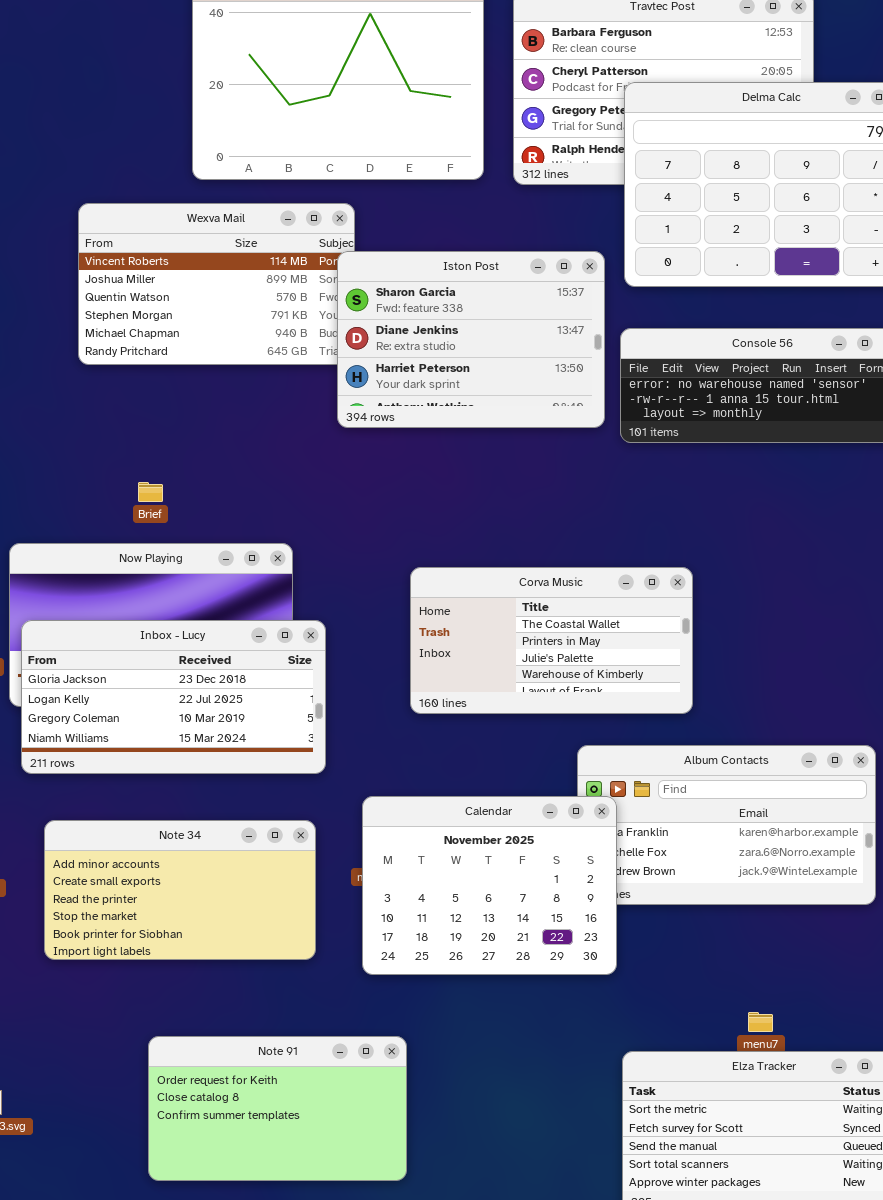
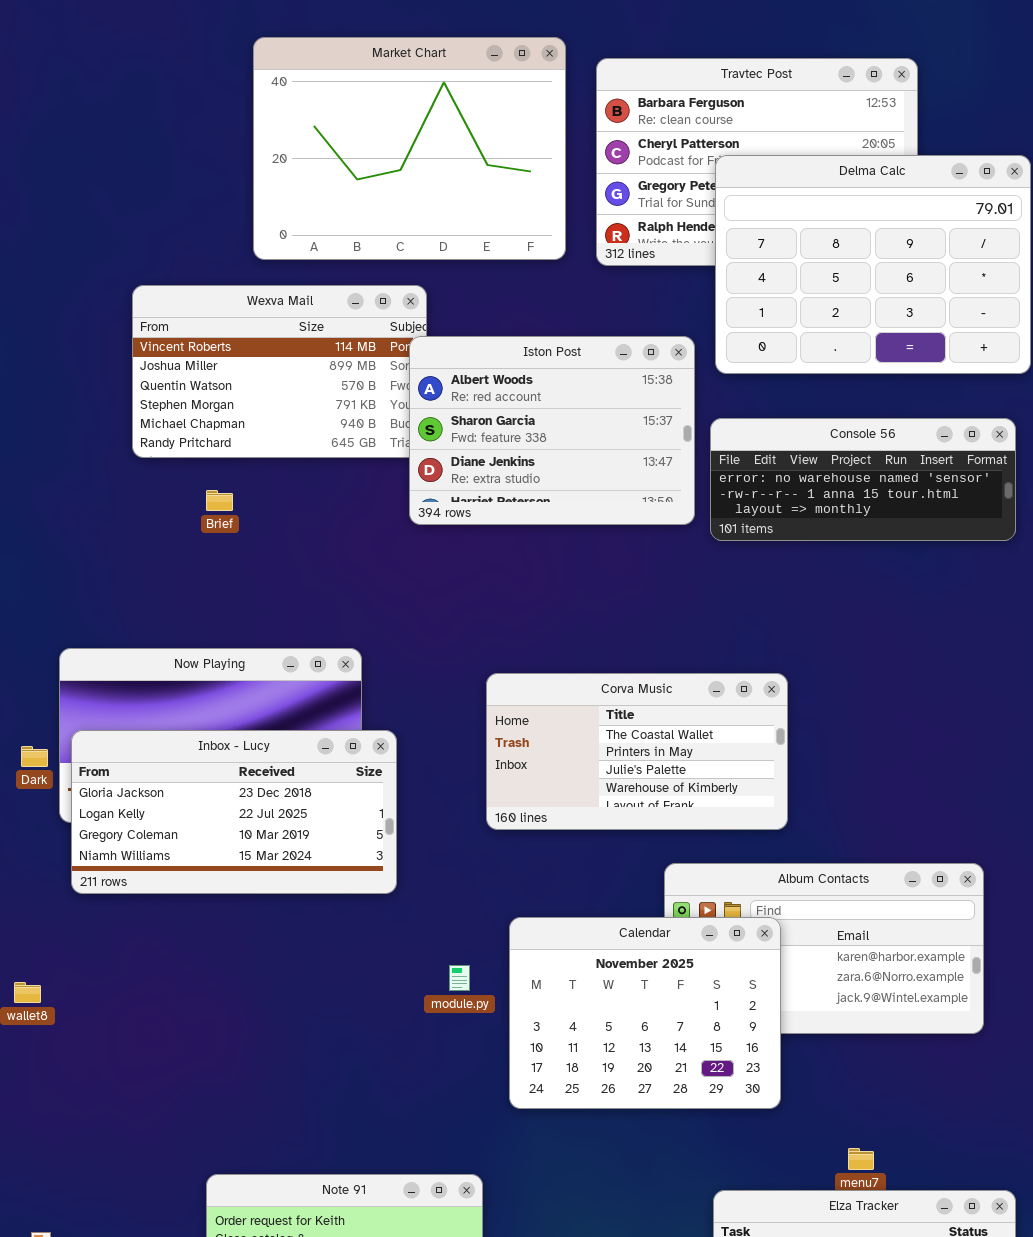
Iston Post: [337,251,605,428] -> [409,336,695,525], scrolled up 1 row
Brief: [138,482,163,502] -> [206,490,233,511], moved
Calendar: [362,796,617,975] -> [509,917,781,1109], moved
Note 34: [44,820,316,960] -> none, closed

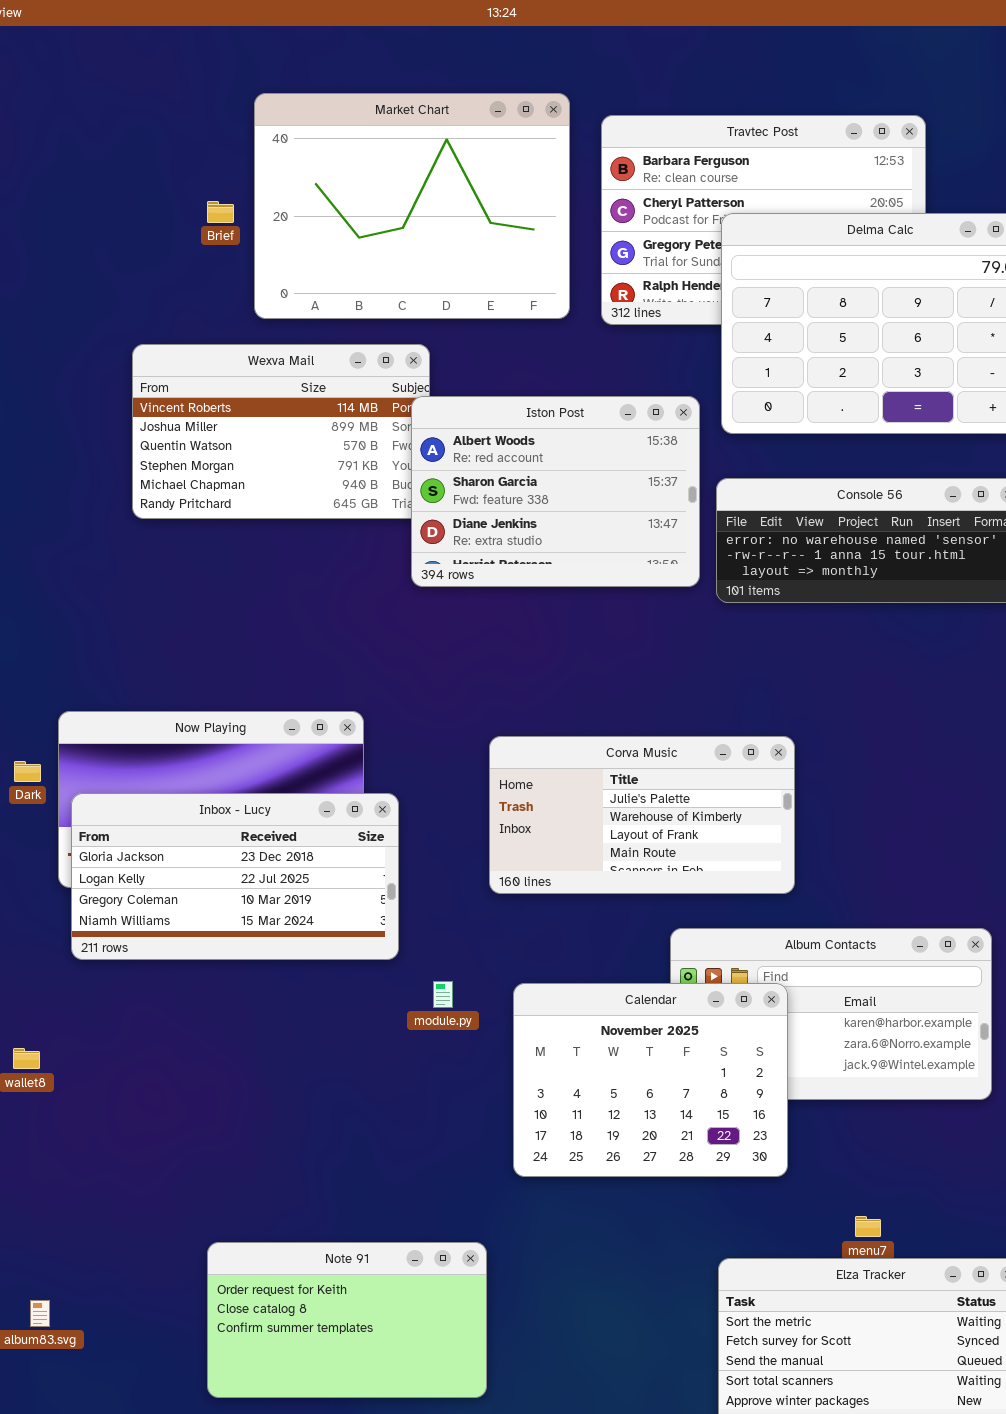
Brief: [206,490,233,511] -> [207,201,234,223], moved
Corva Music: [486,673,788,830] -> [489,736,795,894], scrolled down 2 rows
Dark: [21,746,48,767] -> [14,761,41,782], moved
module.py: [449,965,470,991] -> [433,981,453,1008], moved

